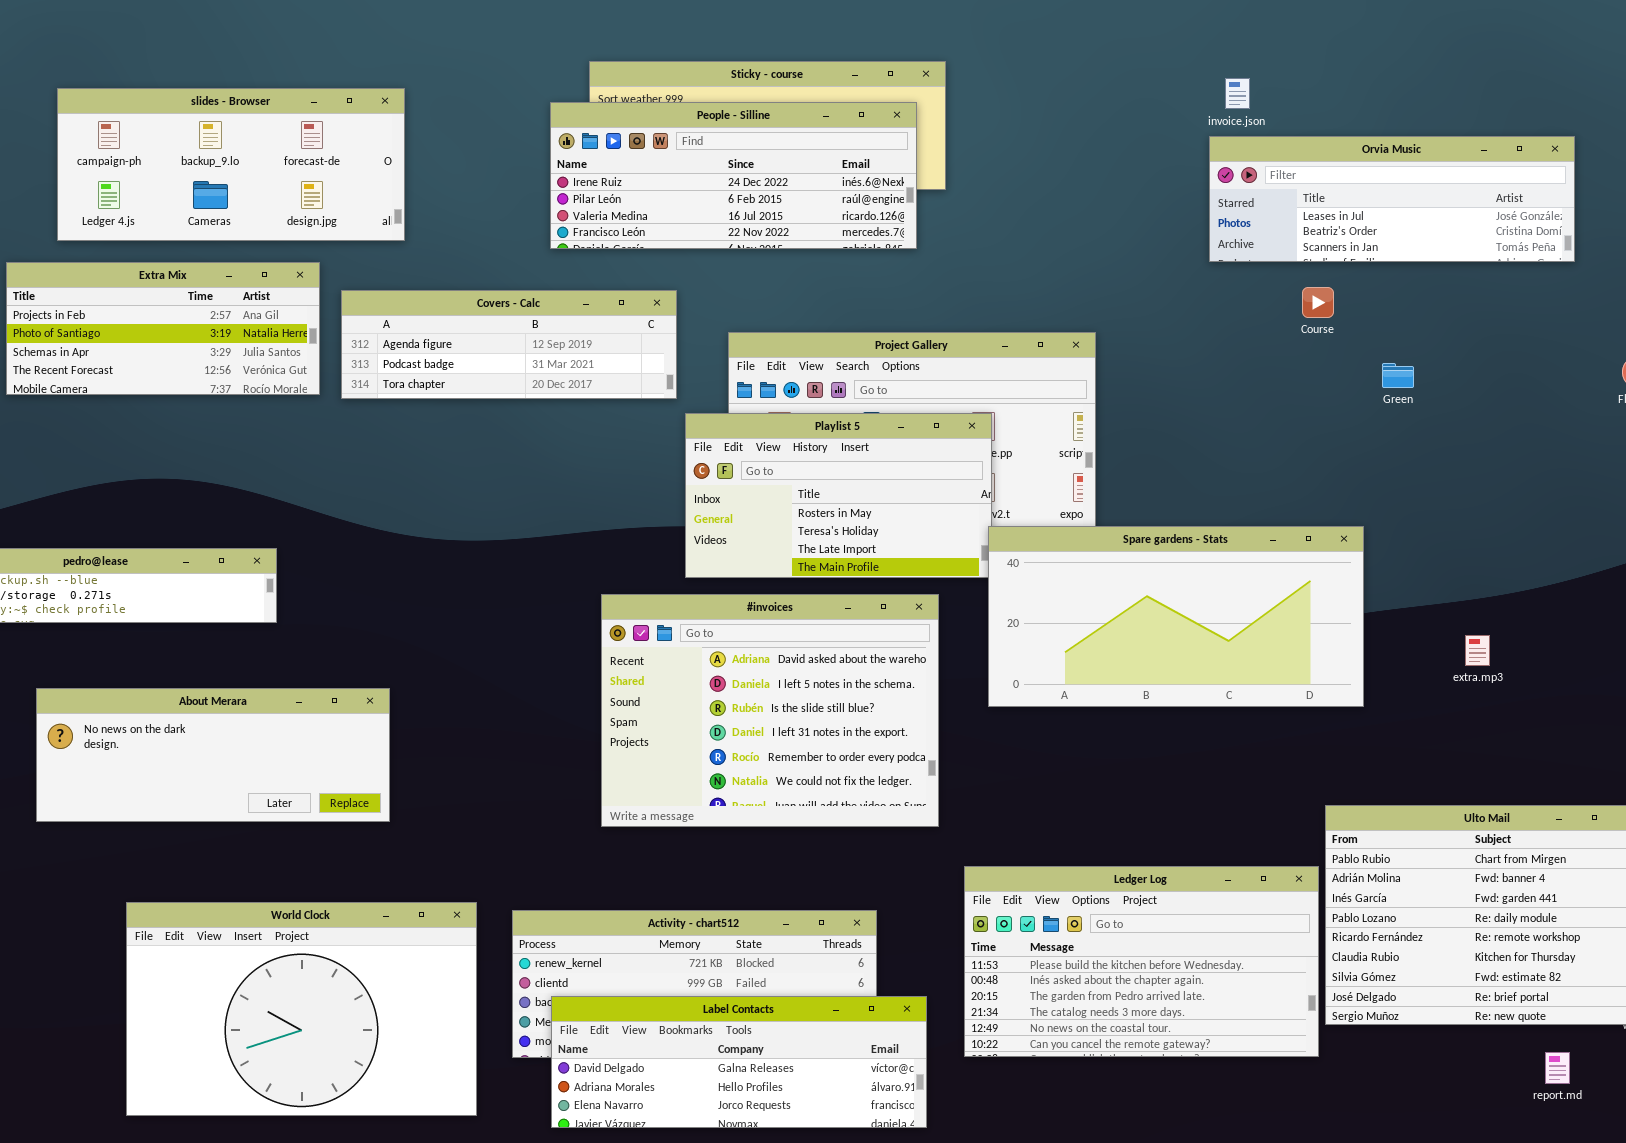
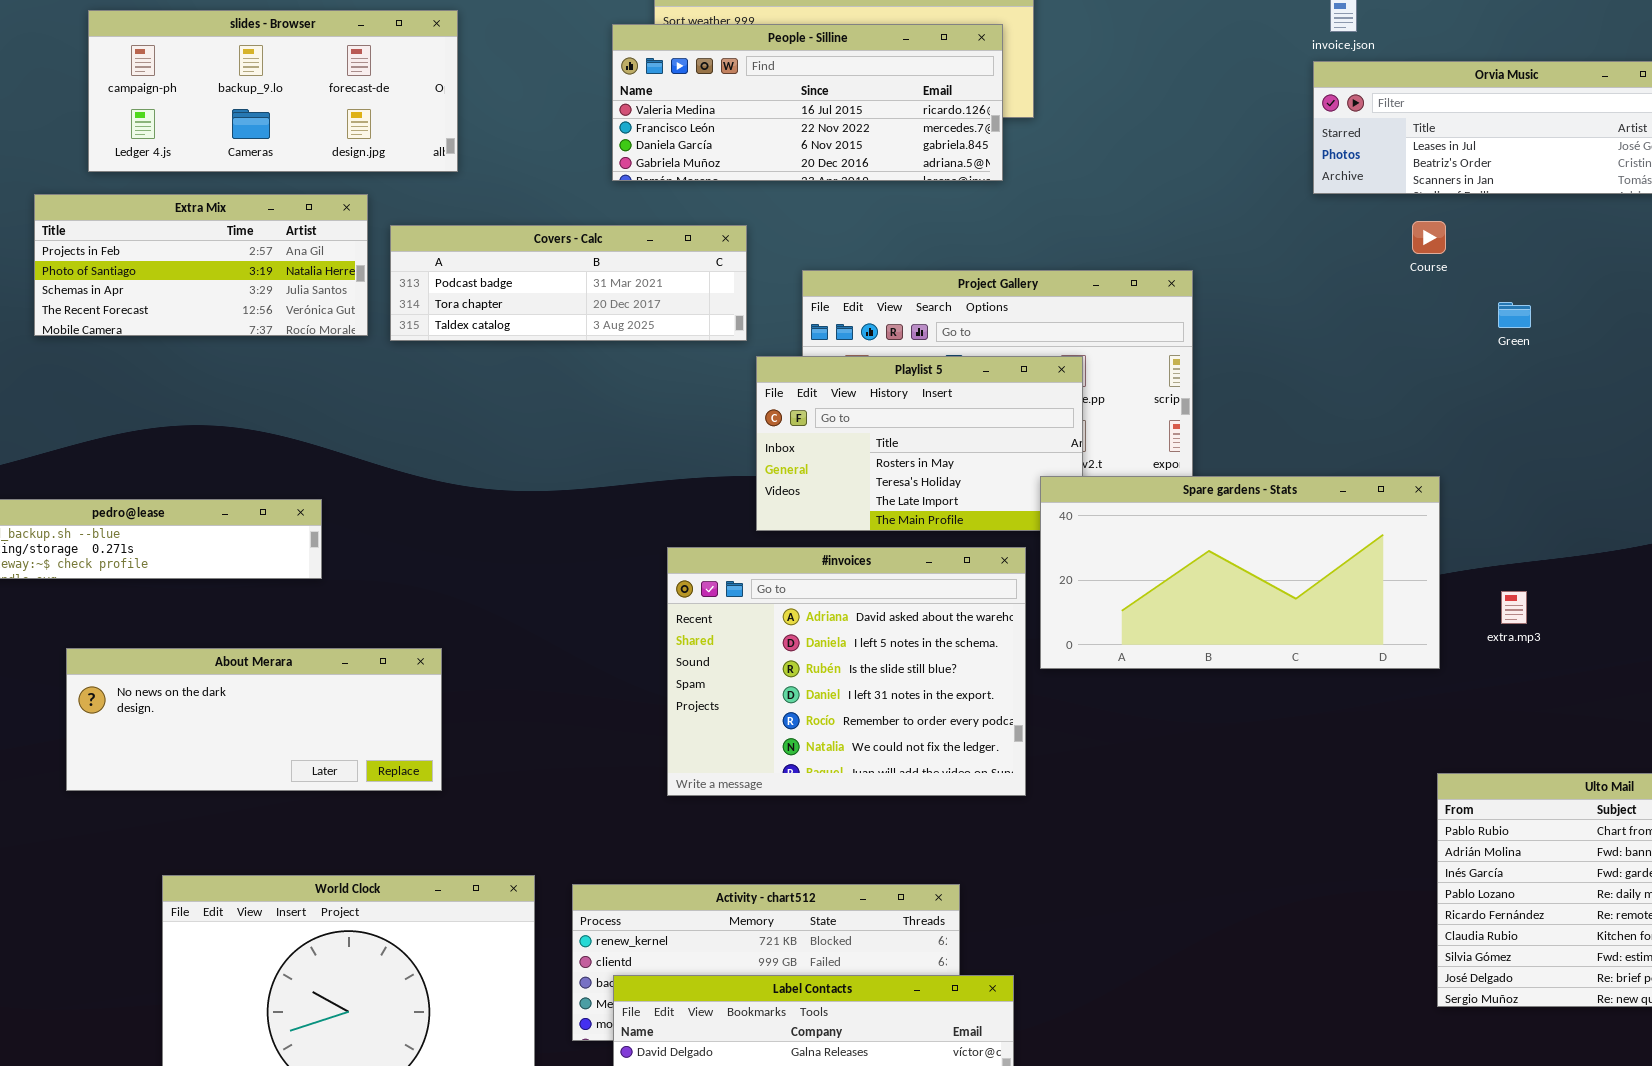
People - Silline: [550,102,917,249] -> [612,24,1003,181], scrolled down 2 rows
Covers - Calc: [341,290,677,399] -> [390,225,747,341], scrolled down 1 row
Spare gardens - Stats: [988,526,1364,707] -> [1040,476,1440,669], moved
extra.mp3: [1465,635,1490,666] -> [1501,591,1527,624], moved
Ledger Log: [964,866,1319,1057] -> none, closed

